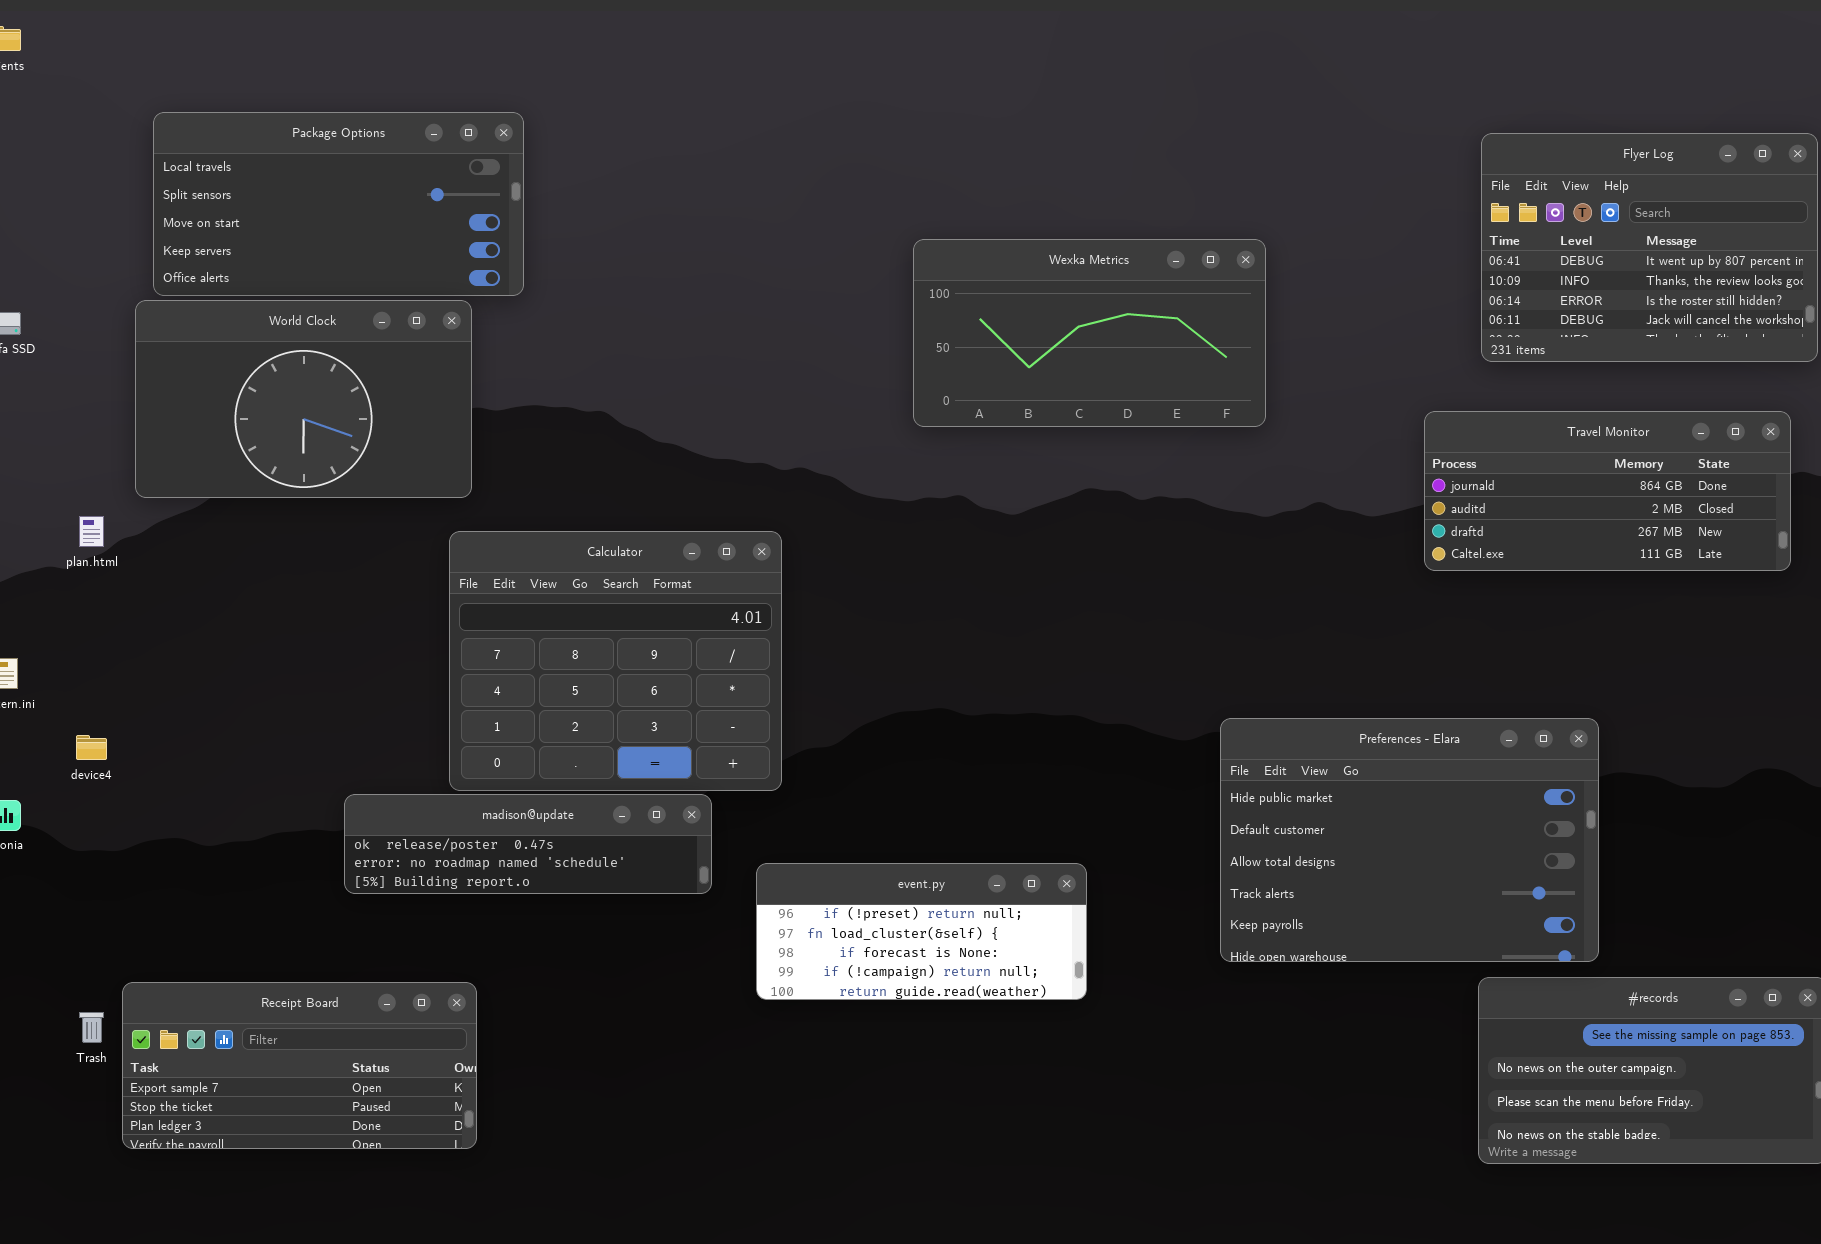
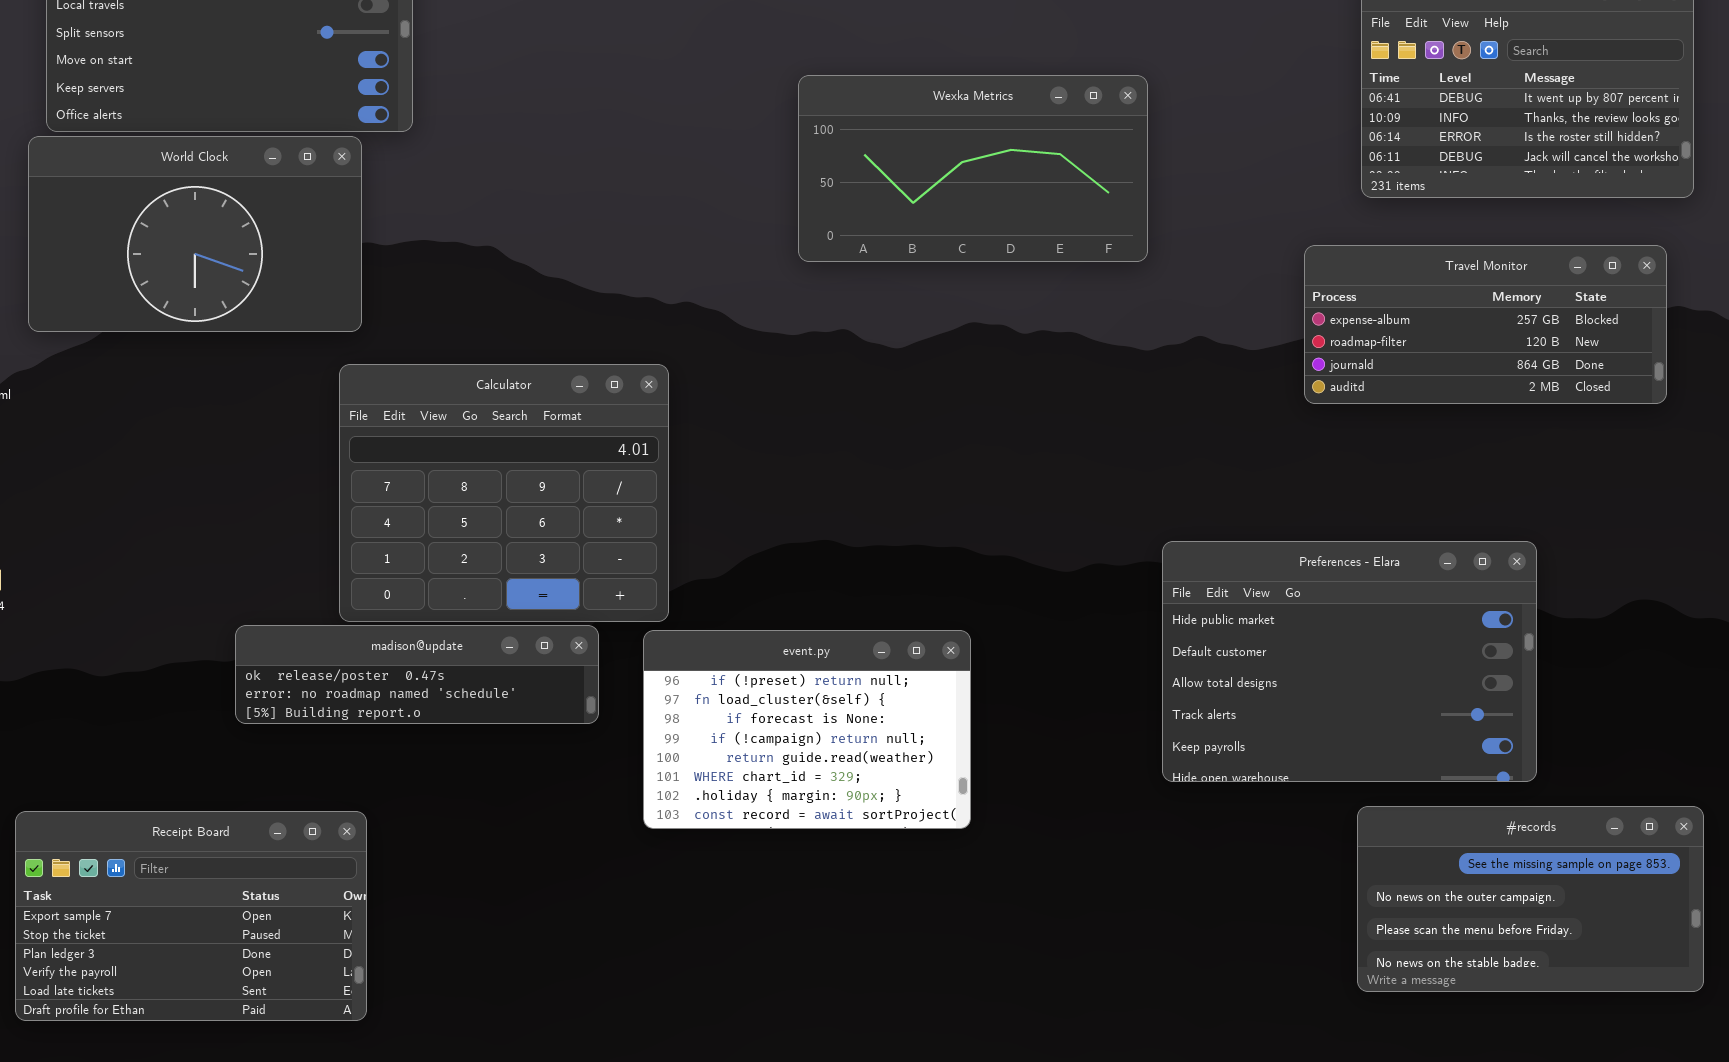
Travel Monitor: [1424,411,1791,571] -> [1304,245,1667,404], scrolled up 2 rows
Preferences - Elara: [1220,718,1599,962] -> [1162,541,1537,782], moved
event.py: [756,863,1087,1000] -> [643,630,971,829], resized
Receipt Board: [122,982,477,1149] -> [15,811,367,1021], resized

